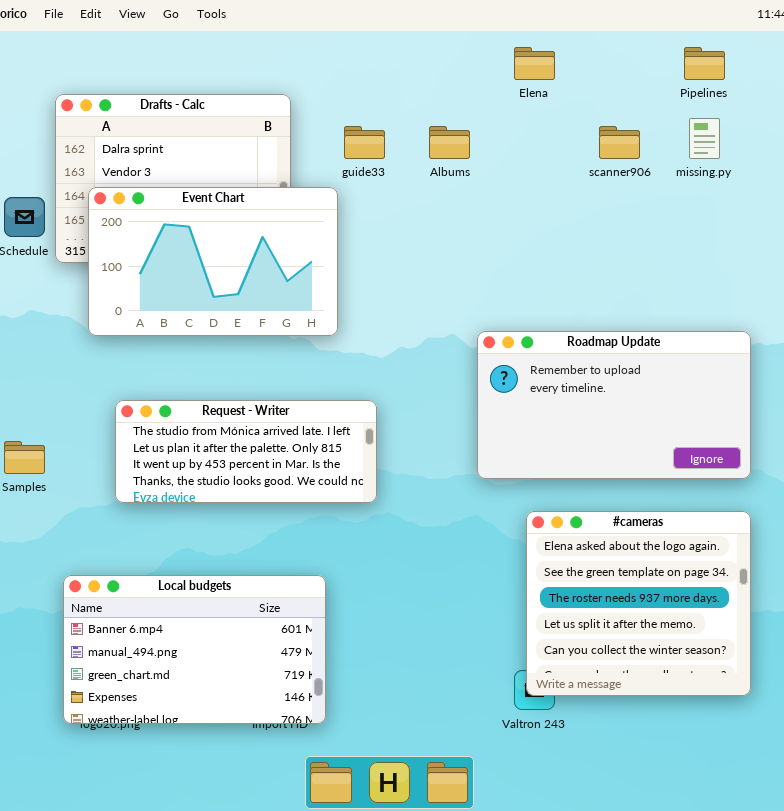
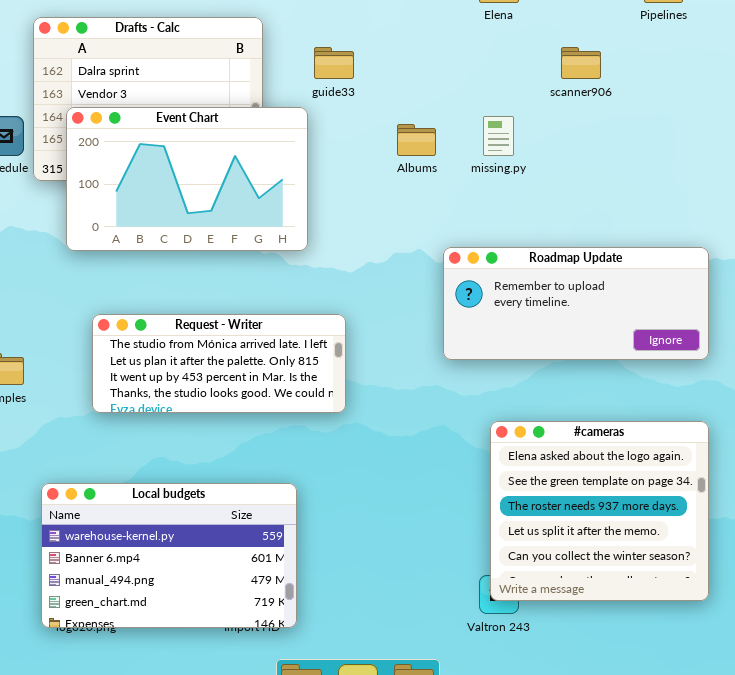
missing.py: [689,118,720,159] -> [483,116,514,156], moved
Albums: [429,126,470,159] -> [397,124,436,156], moved
Roadmap Update: [477,331,751,479] -> [443,247,709,360], resized
Local budgets: [63,575,326,724] -> [41,483,297,628], scrolled up 1 row

